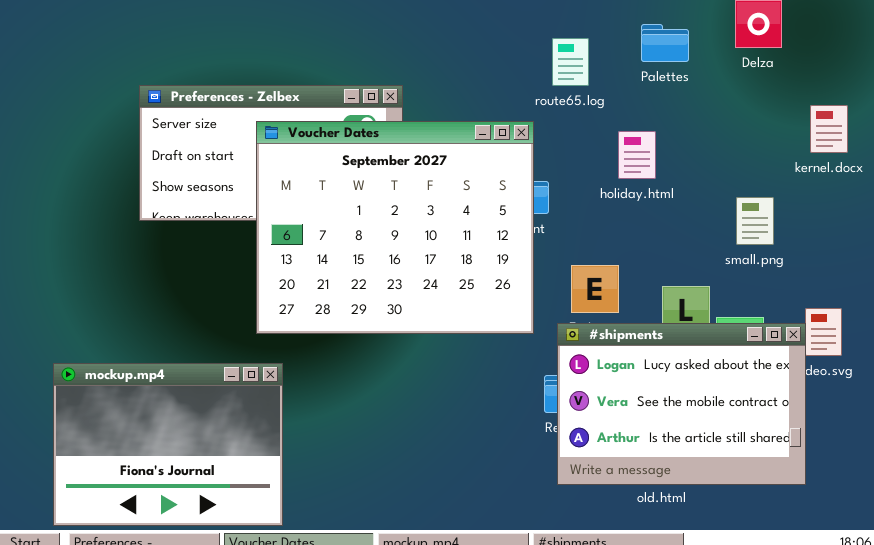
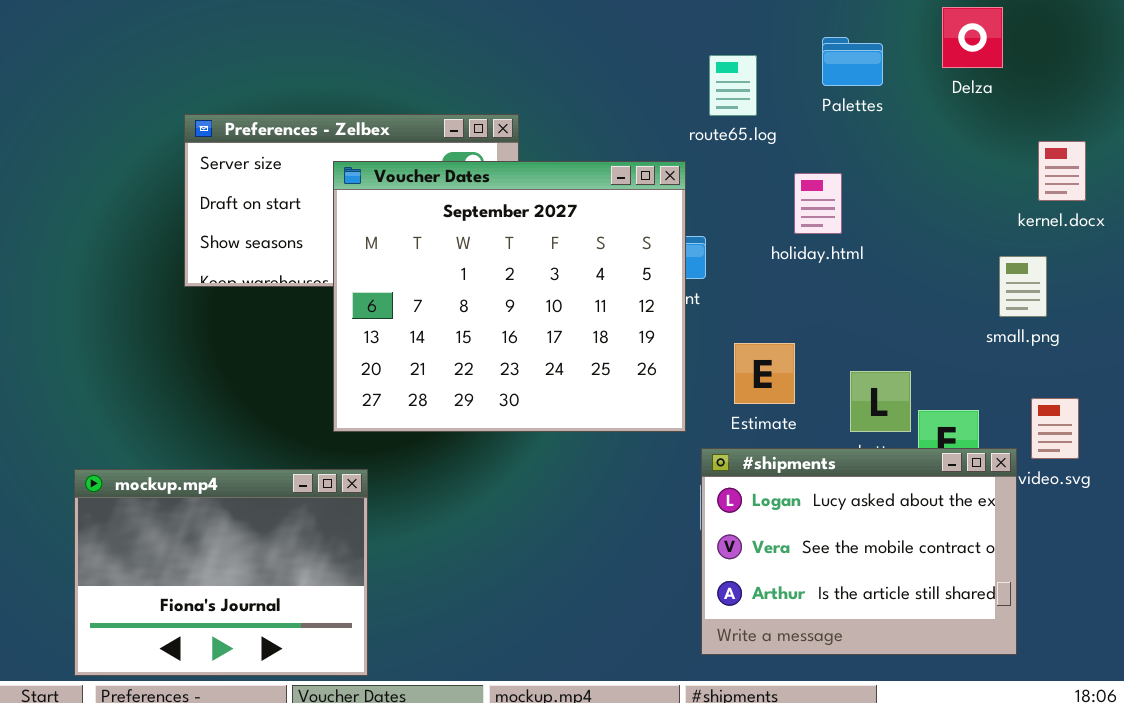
small.png: [736,197,774,245] -> [999,256,1047,317], moved
#shipments: [557,323,806,485] -> [701,448,1017,655], moved

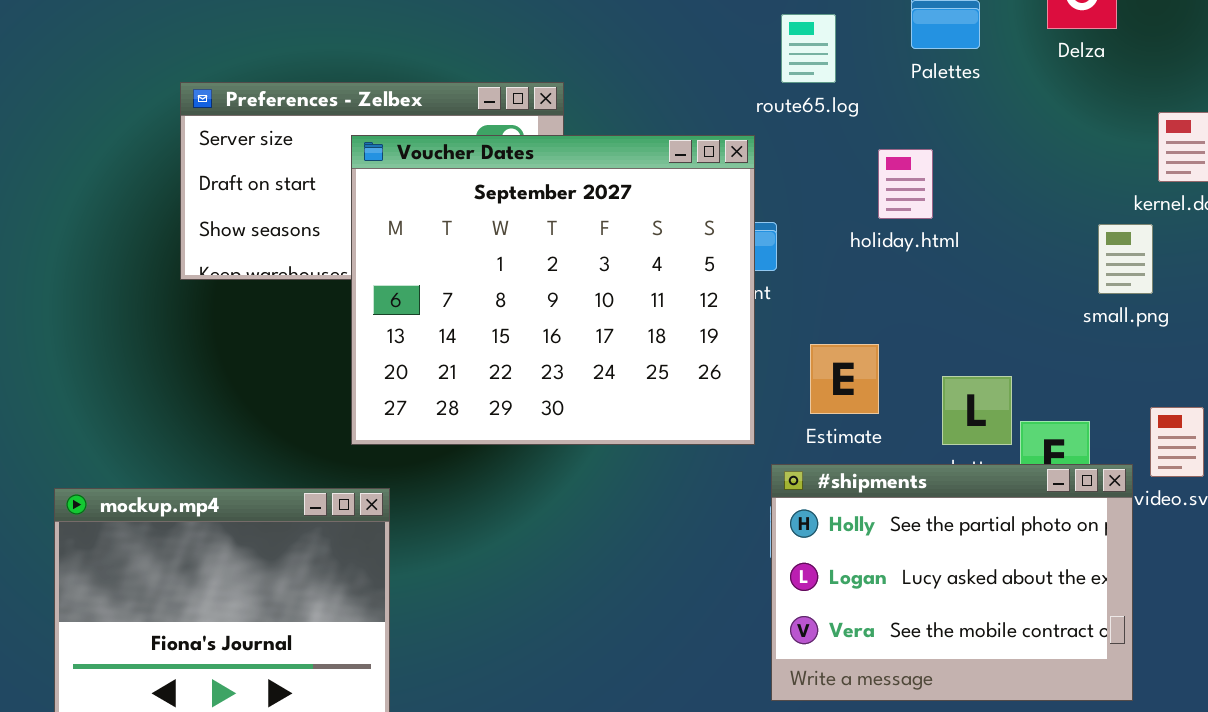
small.png: [999,256,1047,317] -> [1098,224,1153,294], moved
#shipments: [701,448,1017,655] -> [771,464,1133,701], scrolled up 1 row

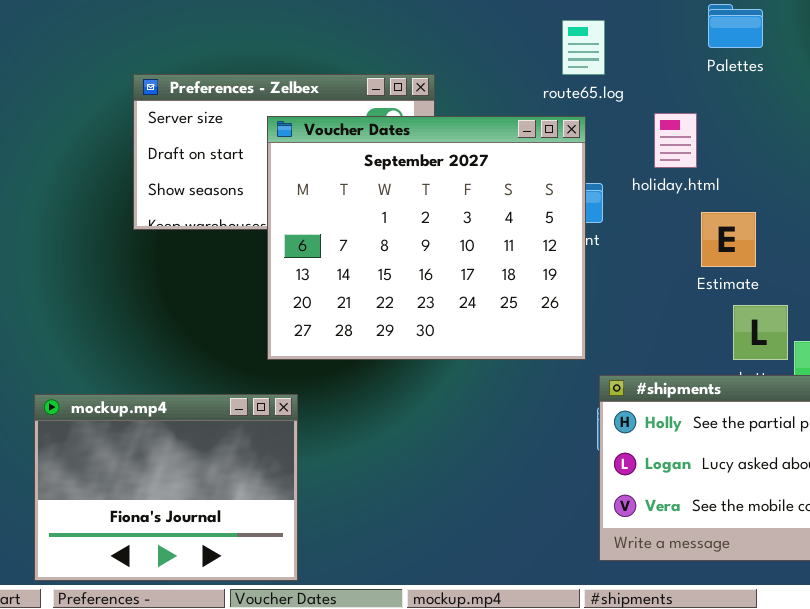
route65.log: [781,14,836,83] -> [562,20,605,75], moved
holiday.html: [878,149,933,219] -> [654,113,697,168], moved
Estimate: [810,344,879,414] -> [701,212,756,267], moved

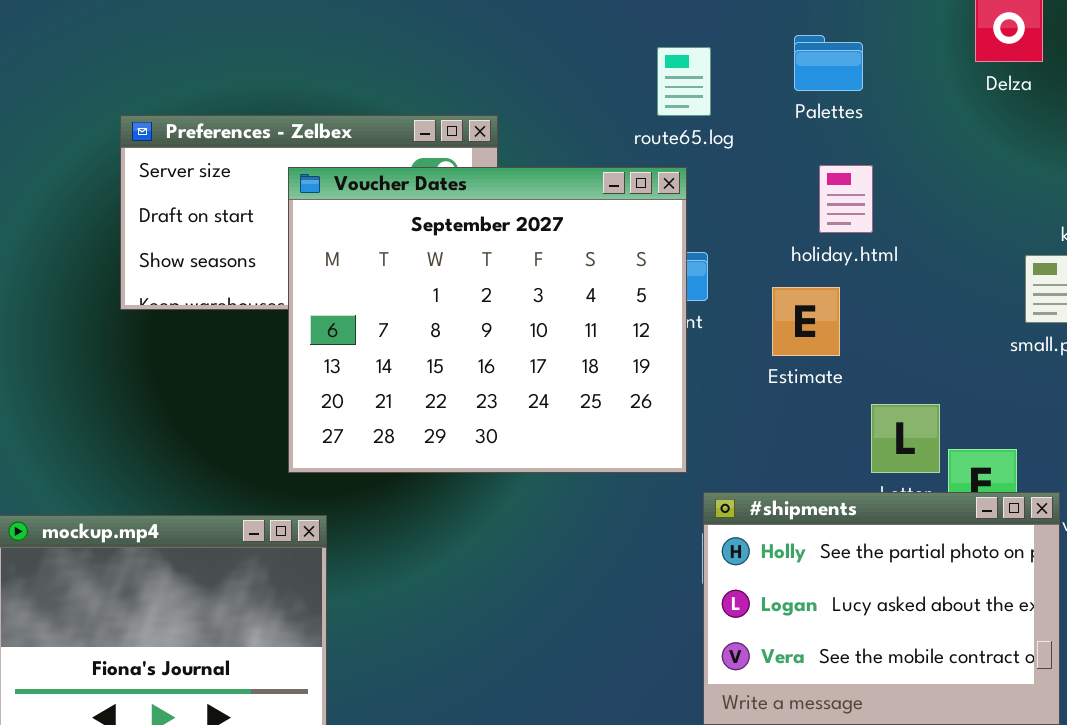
Palettes: [708,4,763,48] -> [794,35,863,91], moved
holiday.html: [654,113,697,168] -> [819,165,873,233], moved
Estimate: [701,212,756,267] -> [772,287,840,356], moved

